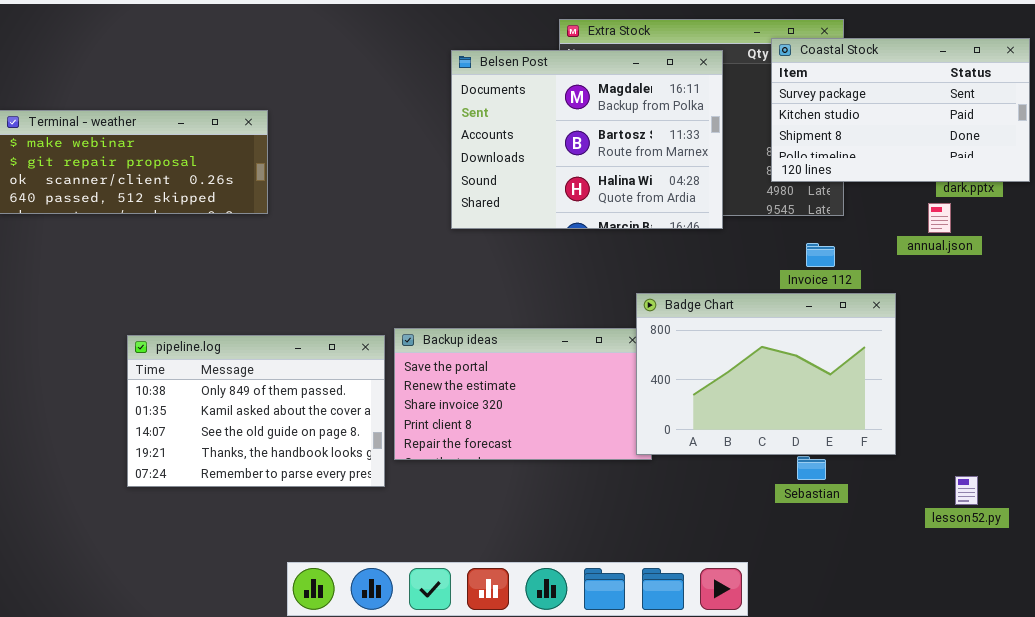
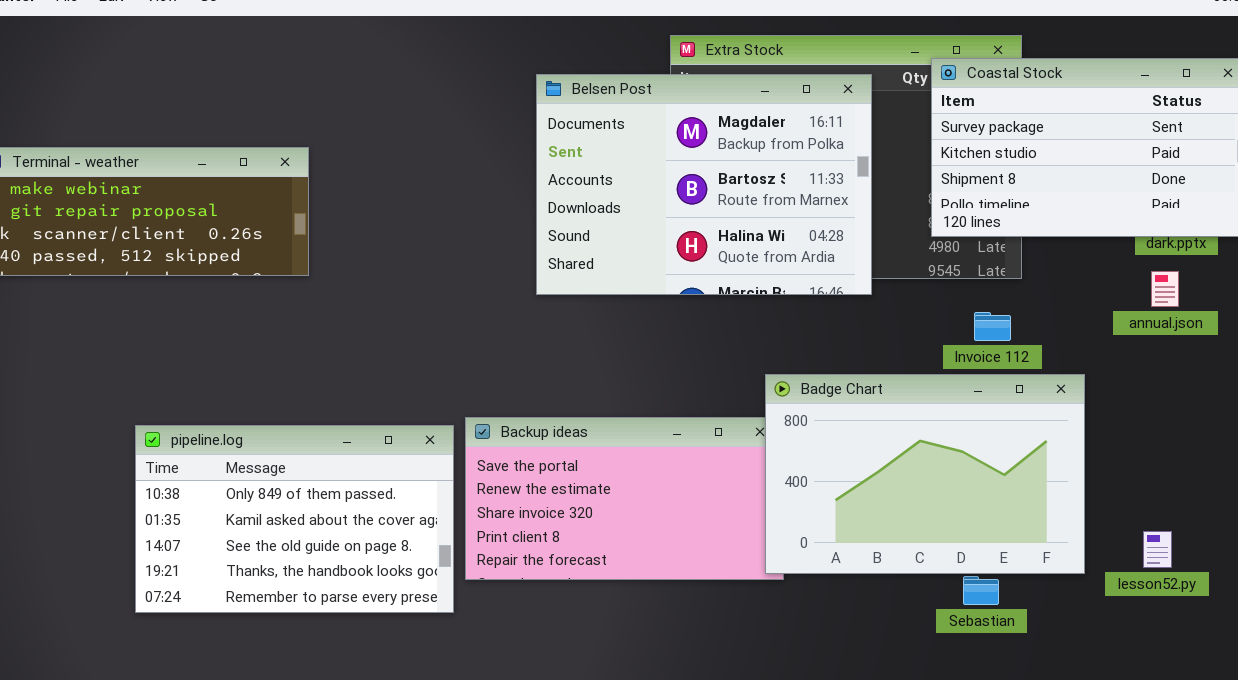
annual.json: [928,203,951,233] -> [1151,271,1179,307], moved
lesson52.py: [955,476,978,505] -> [1143,531,1172,568], moved

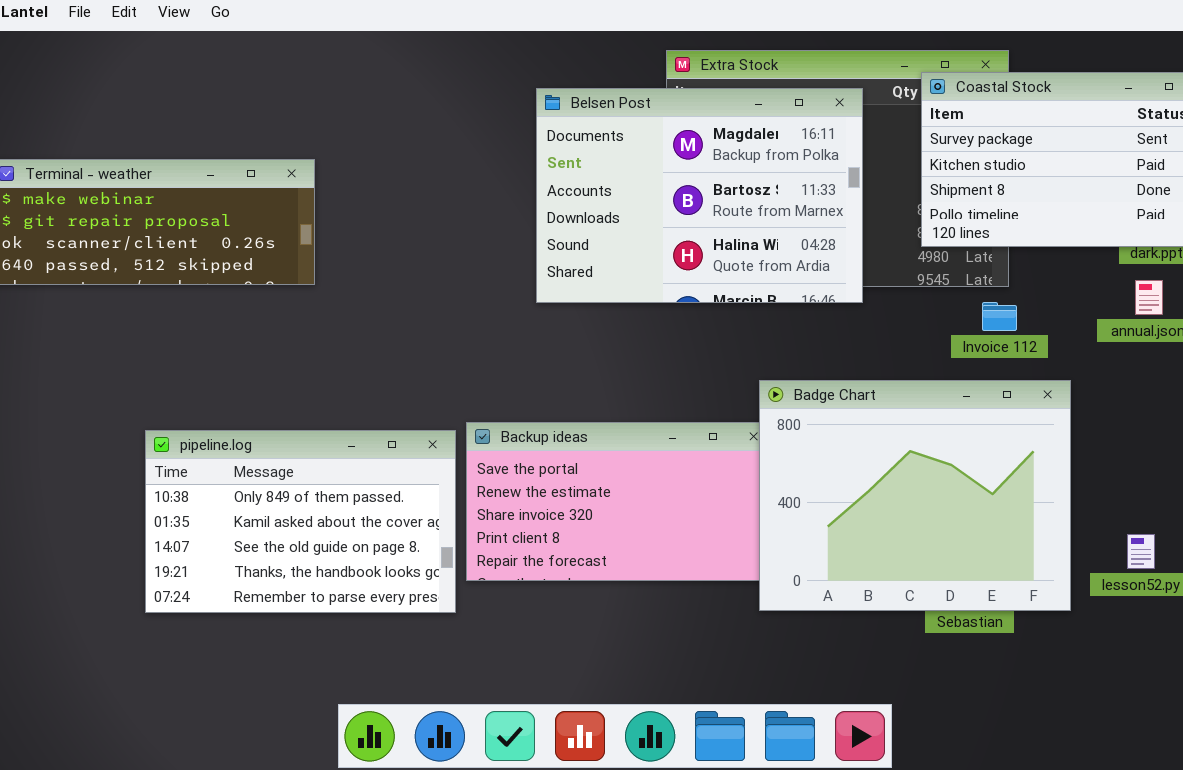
Invoice 112: [974,312,1011,341] -> [982,302,1017,331], moved
Badge Chart: [765,374,1085,574] -> [759,380,1071,611], resized

